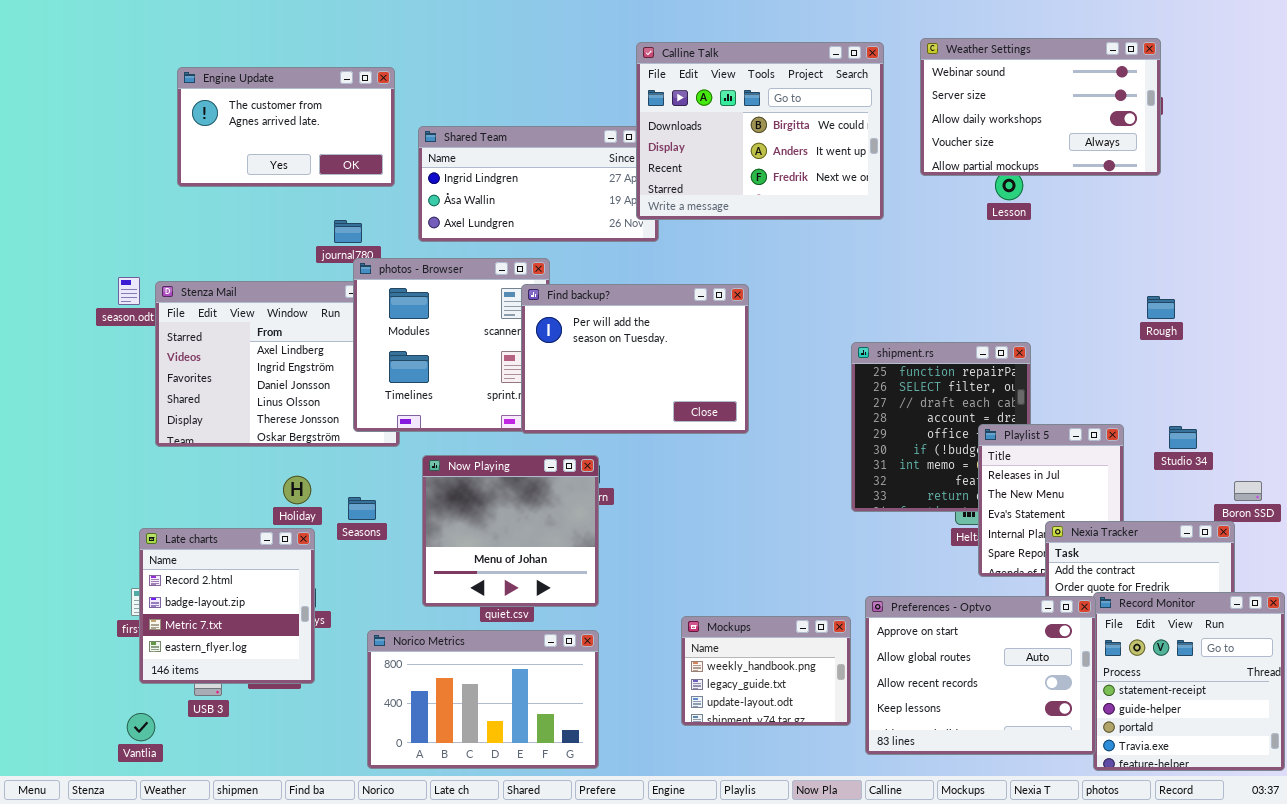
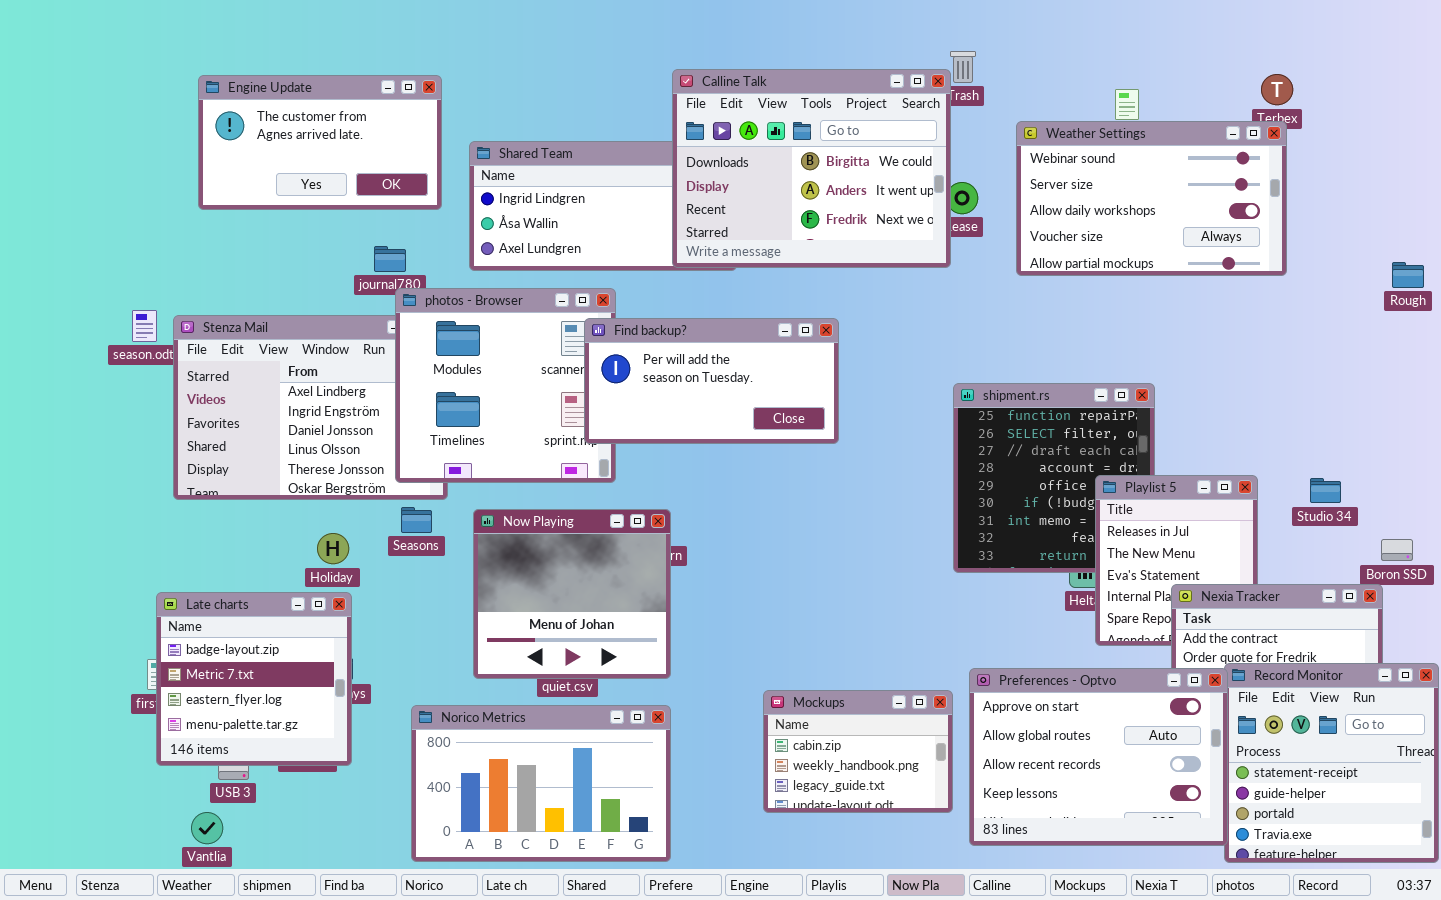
Weather Settings: [920,38,1161,176] -> [1016,121,1287,276], moved
Calline Talk: [636,42,884,220] -> [672,69,951,268], moved
Find backup?: [521,284,749,434] -> [584,318,839,444], resized
Rough: [1147,296,1175,319] -> [1392,262,1424,288], moved
Seasons: [348,497,376,520] -> [401,507,432,533], moved
Late charts: [139,528,315,684] -> [156,592,352,766], scrolled down 1 row
Mockups: [681,616,851,726] -> [763,690,953,813], scrolled up 1 row
Vantlia: [127,713,155,741] -> [191,812,223,844], moved

